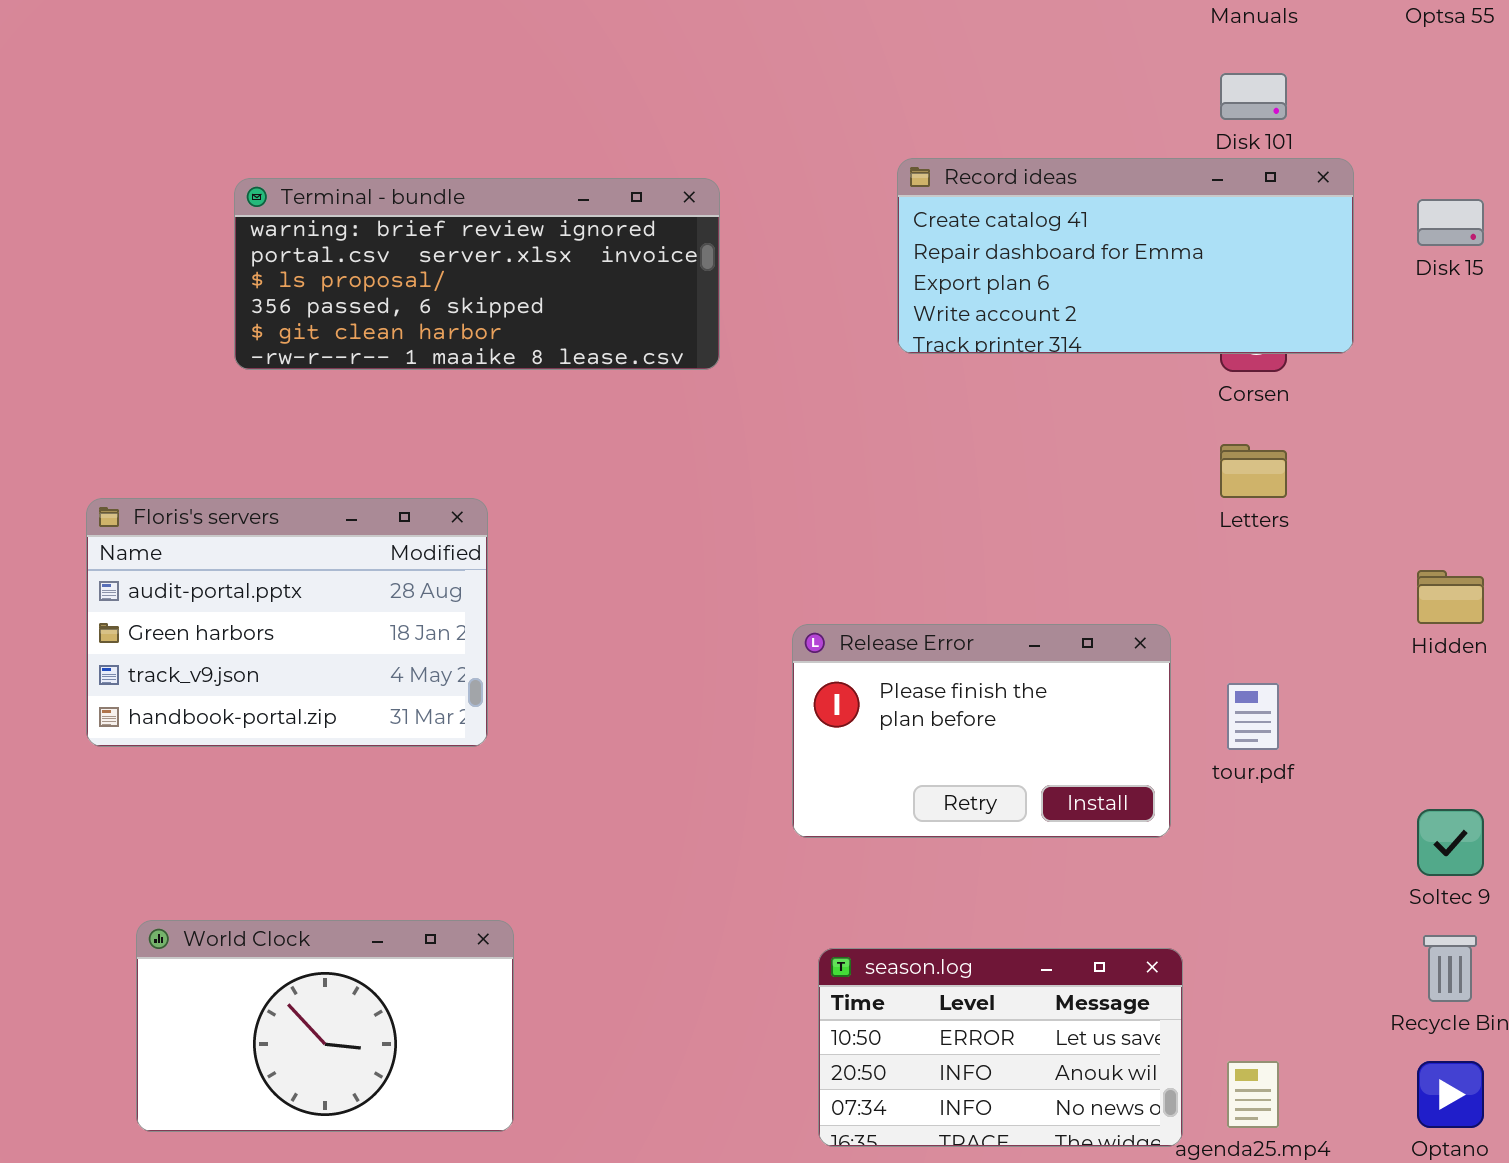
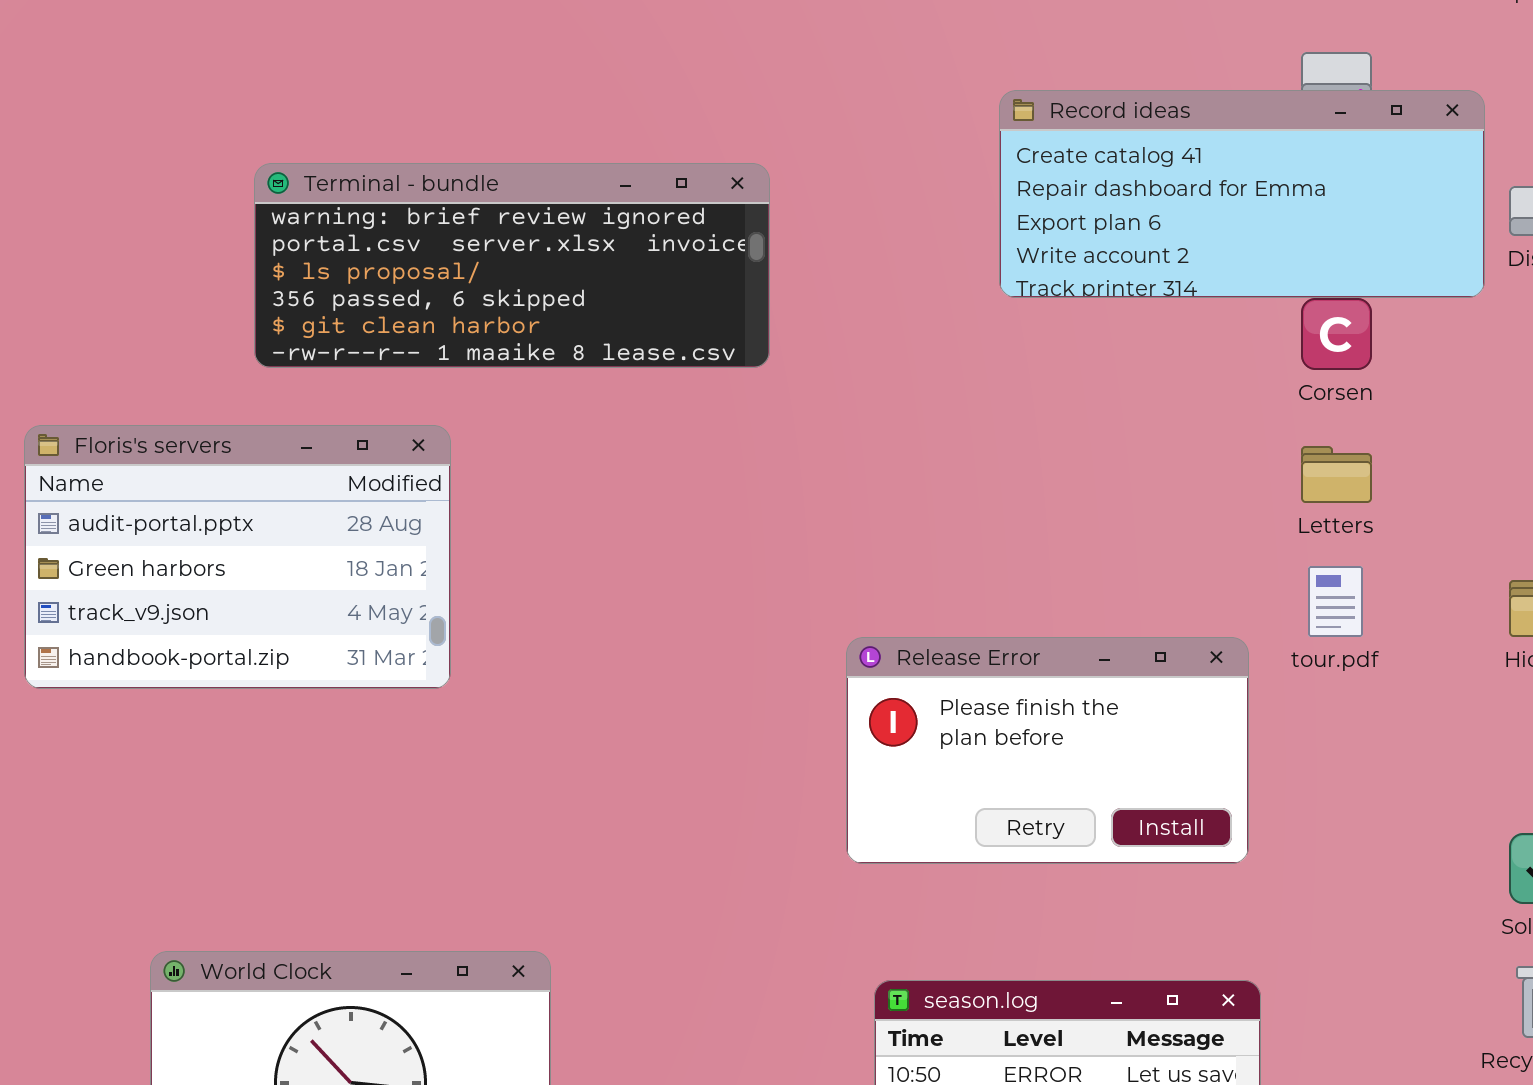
Record ideas: [897,158,1354,354] -> [999,90,1485,298], moved
Floris's servers: [86,498,488,747] -> [24,425,451,689], moved
tour.pdf: [1227,683,1279,750] -> [1308,566,1363,637], moved

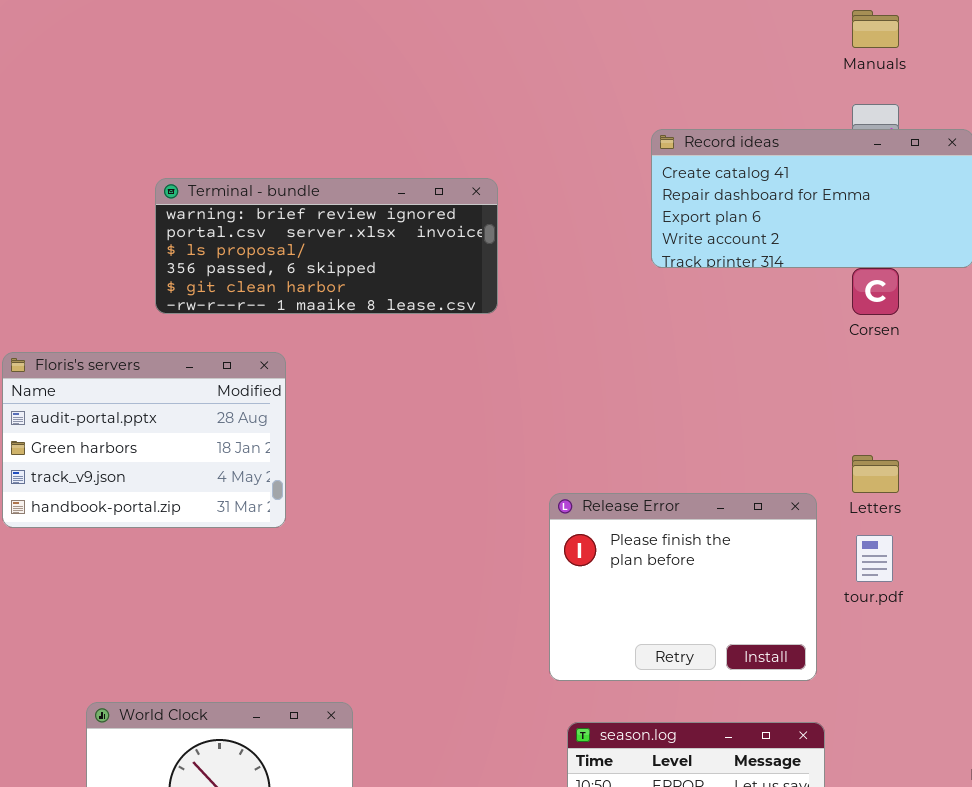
Letters: [1301,446,1372,503] -> [852,455,899,493], moved
tour.pdf: [1308,566,1363,637] -> [856,535,893,582], moved
Release Error: [846,637,1249,864] -> [549,493,817,681], resized

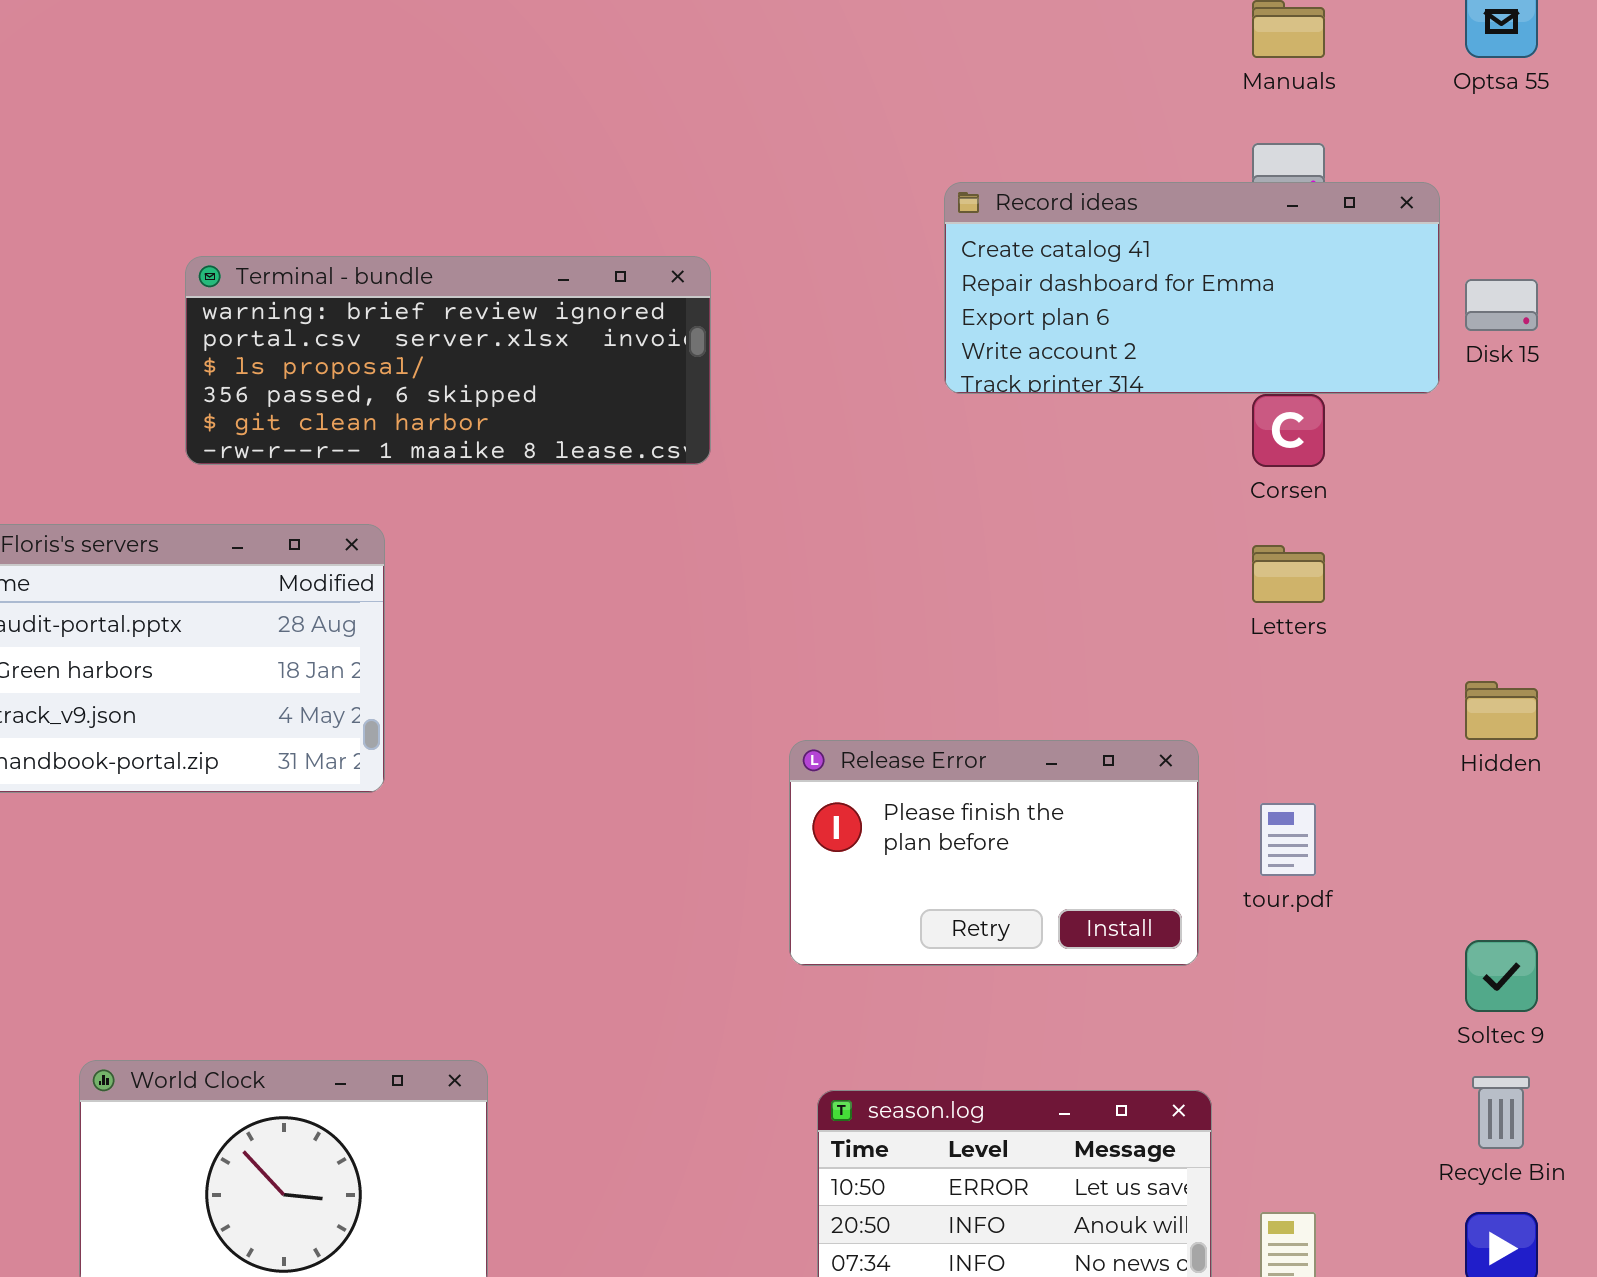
Letters: [852,455,899,493] -> [1252,545,1325,603], moved
Release Error: [549,493,817,681] -> [789,740,1199,966], resized

